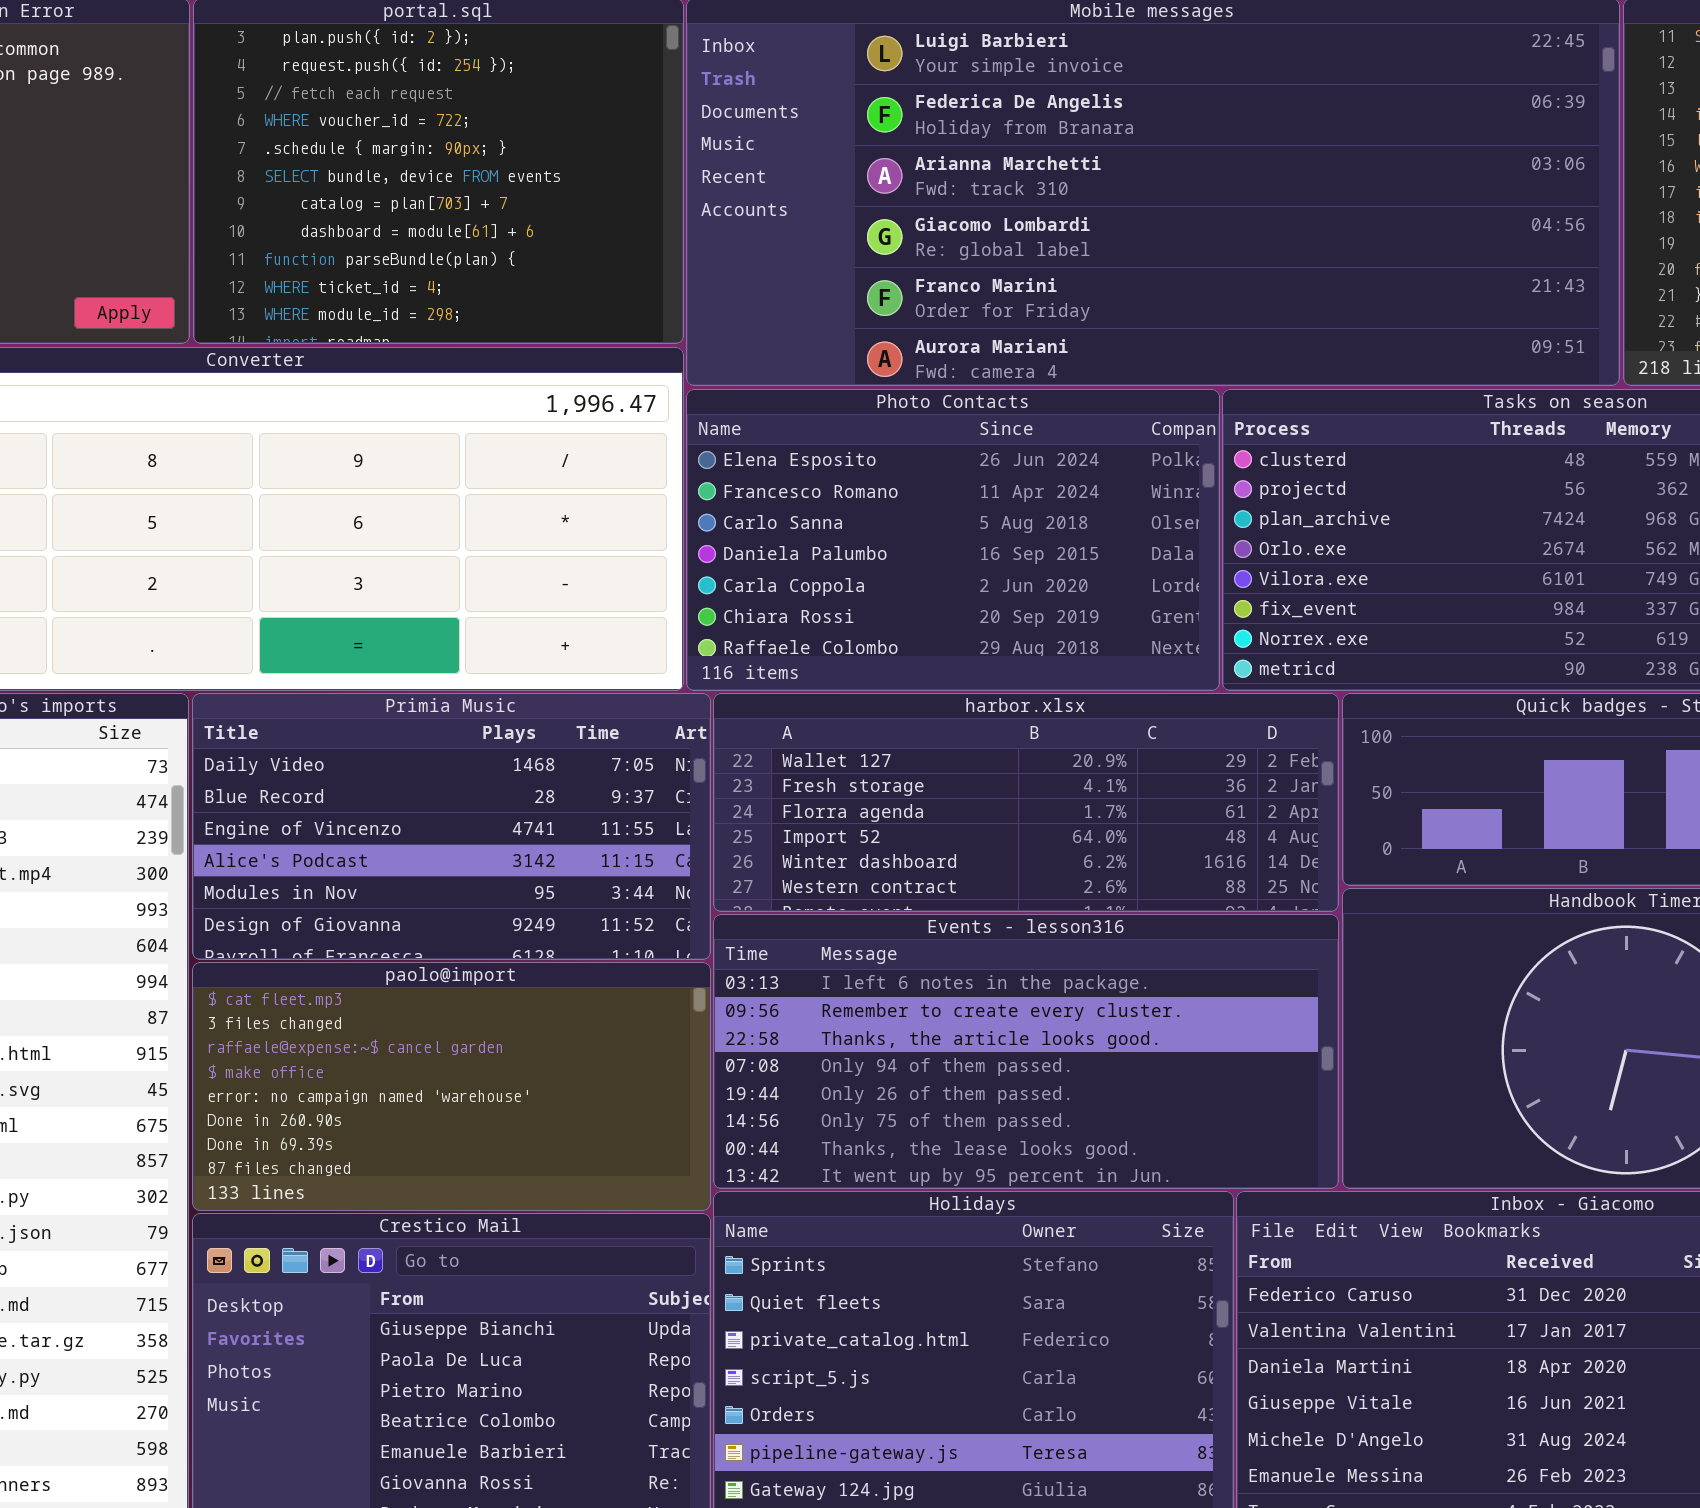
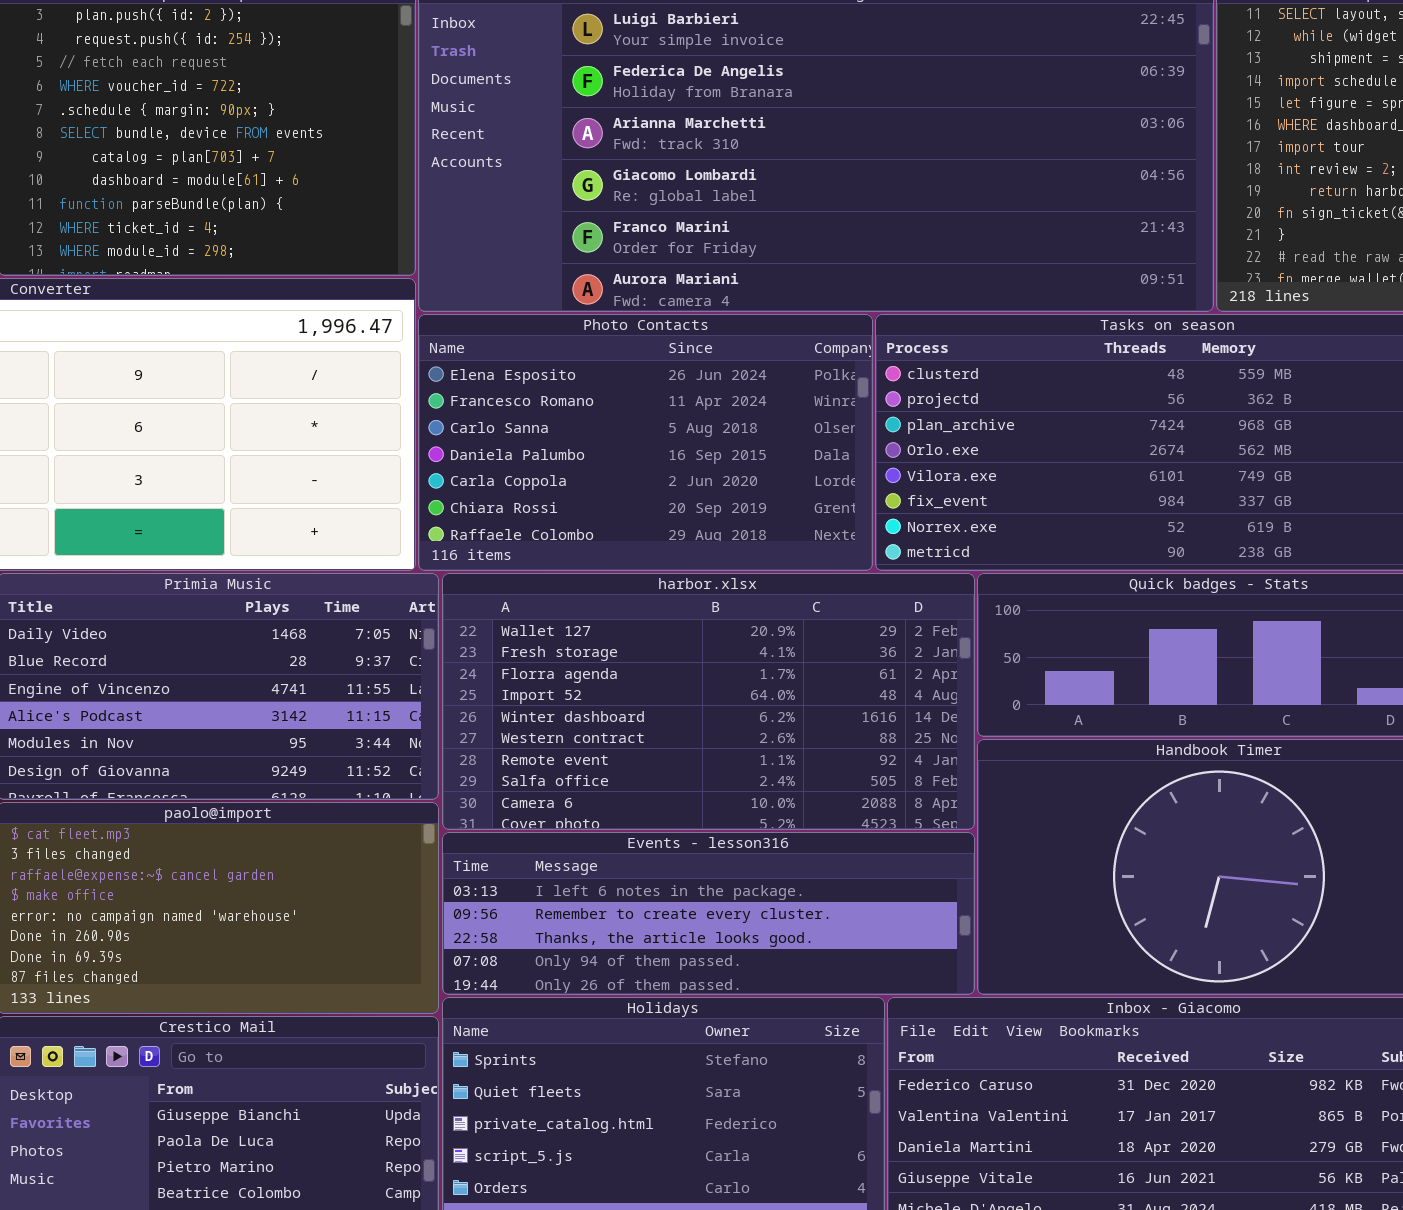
harbor.xlsx: [713,693,1339,912] -> [442,573,975,830], resized
Events - lesson316: [713,914,1339,1189] -> [442,832,975,995], resized

